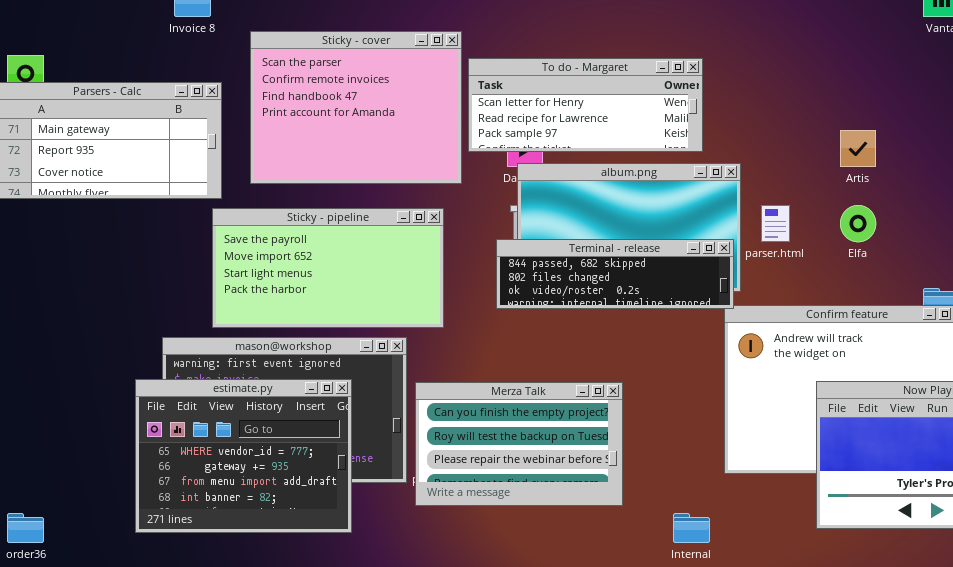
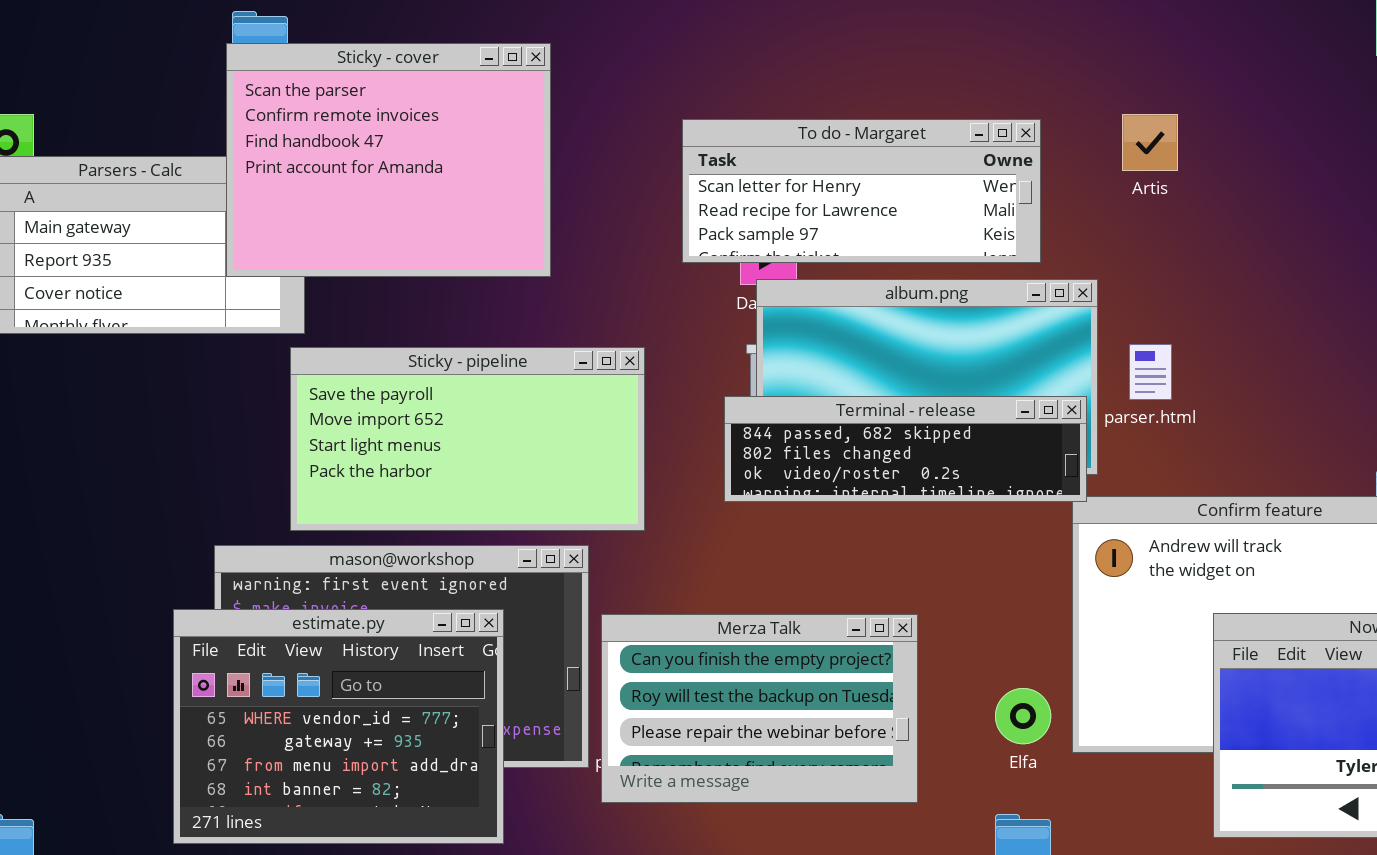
Sticky - cover: [250,31,462,184] -> [226,43,551,277], moved
Artis: [840,130,876,167] -> [1122,114,1178,171], moved
Elfa: [840,205,876,242] -> [995,688,1051,744], moved

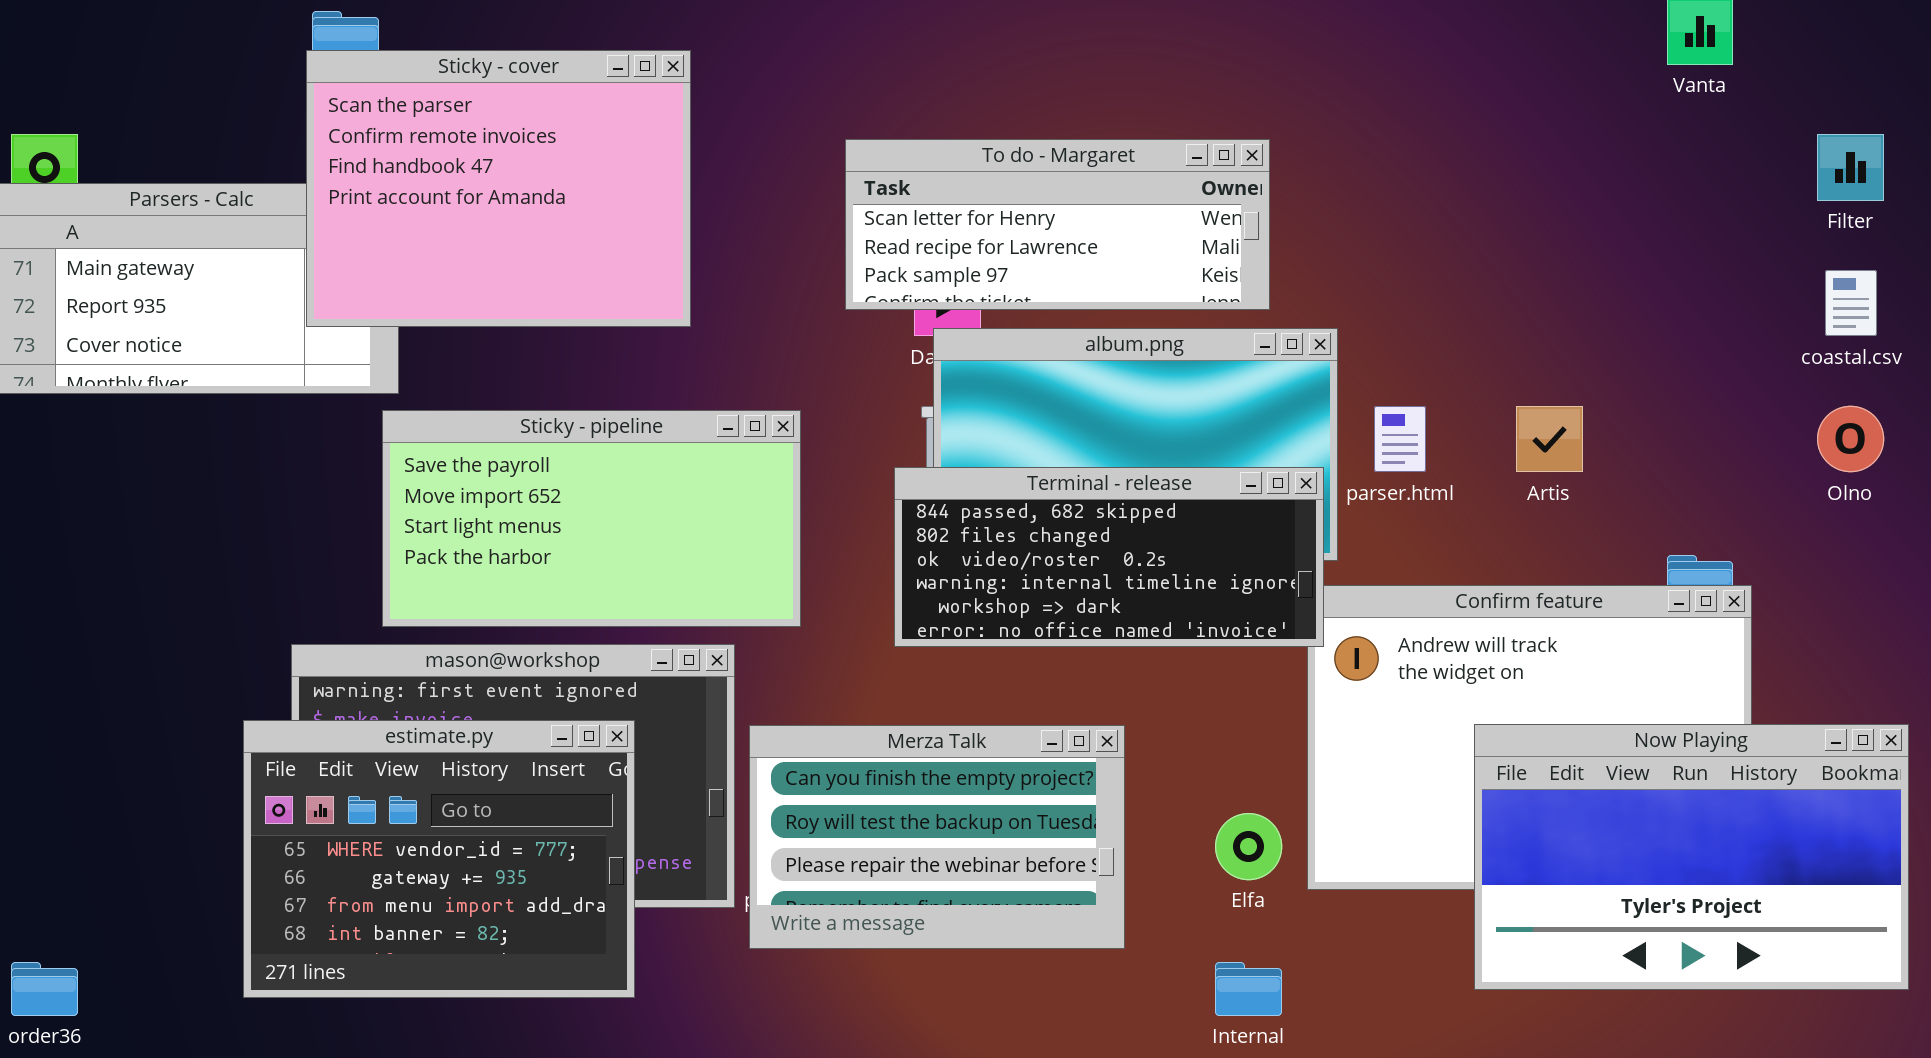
Artis: [1122,114,1178,171] -> [1516,406,1583,472], moved
Terminal - release: [724,396,1087,502] -> [894,467,1324,647], resized

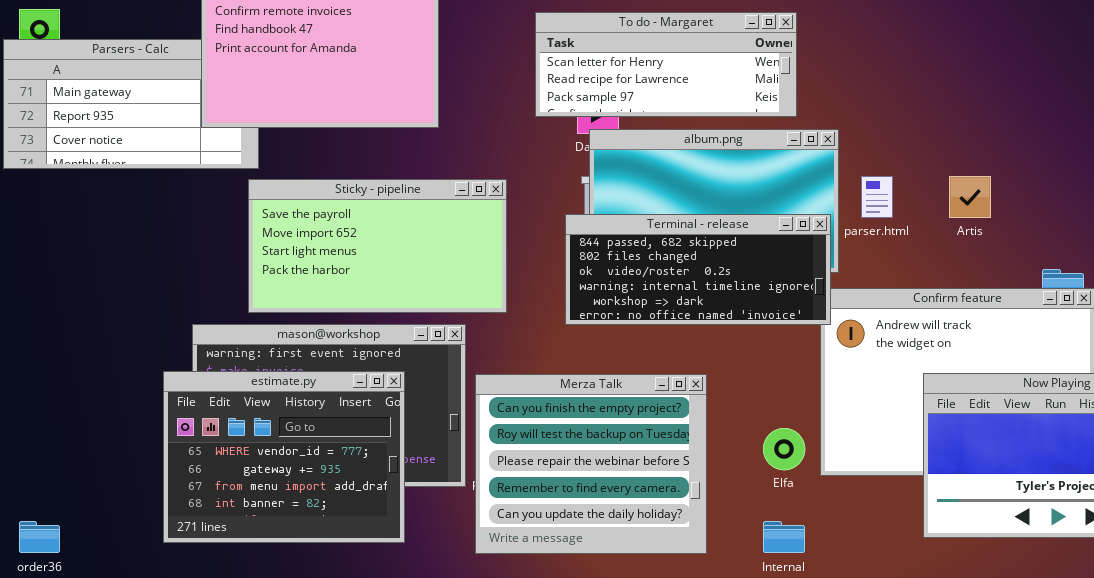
Merza Talk: [749,725,1125,949] -> [475,374,707,554], resized

